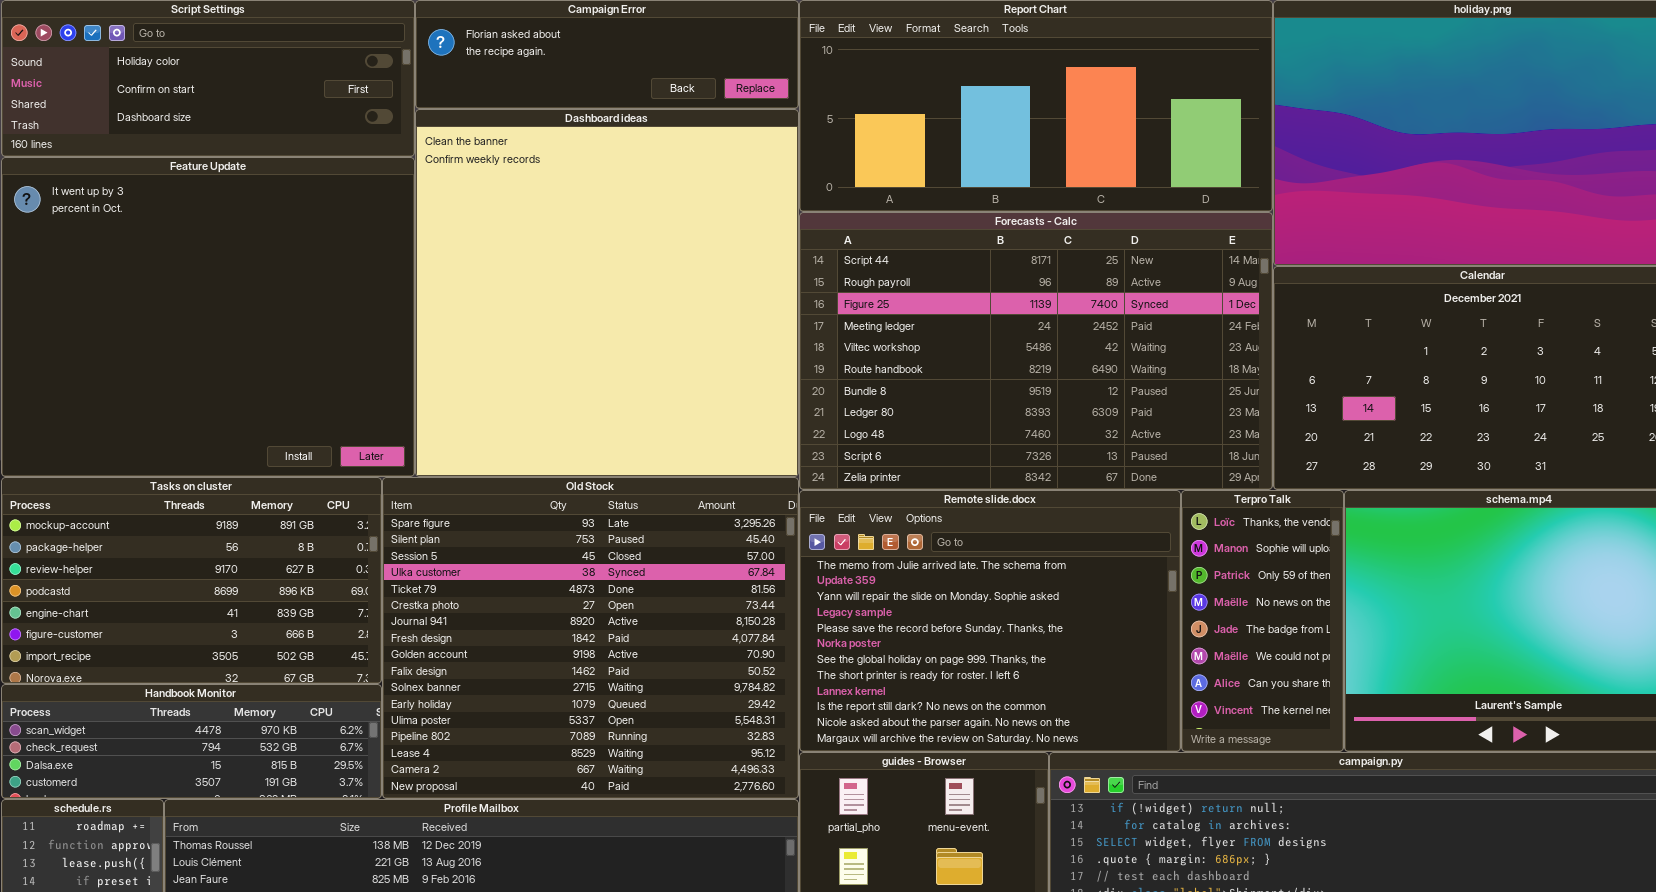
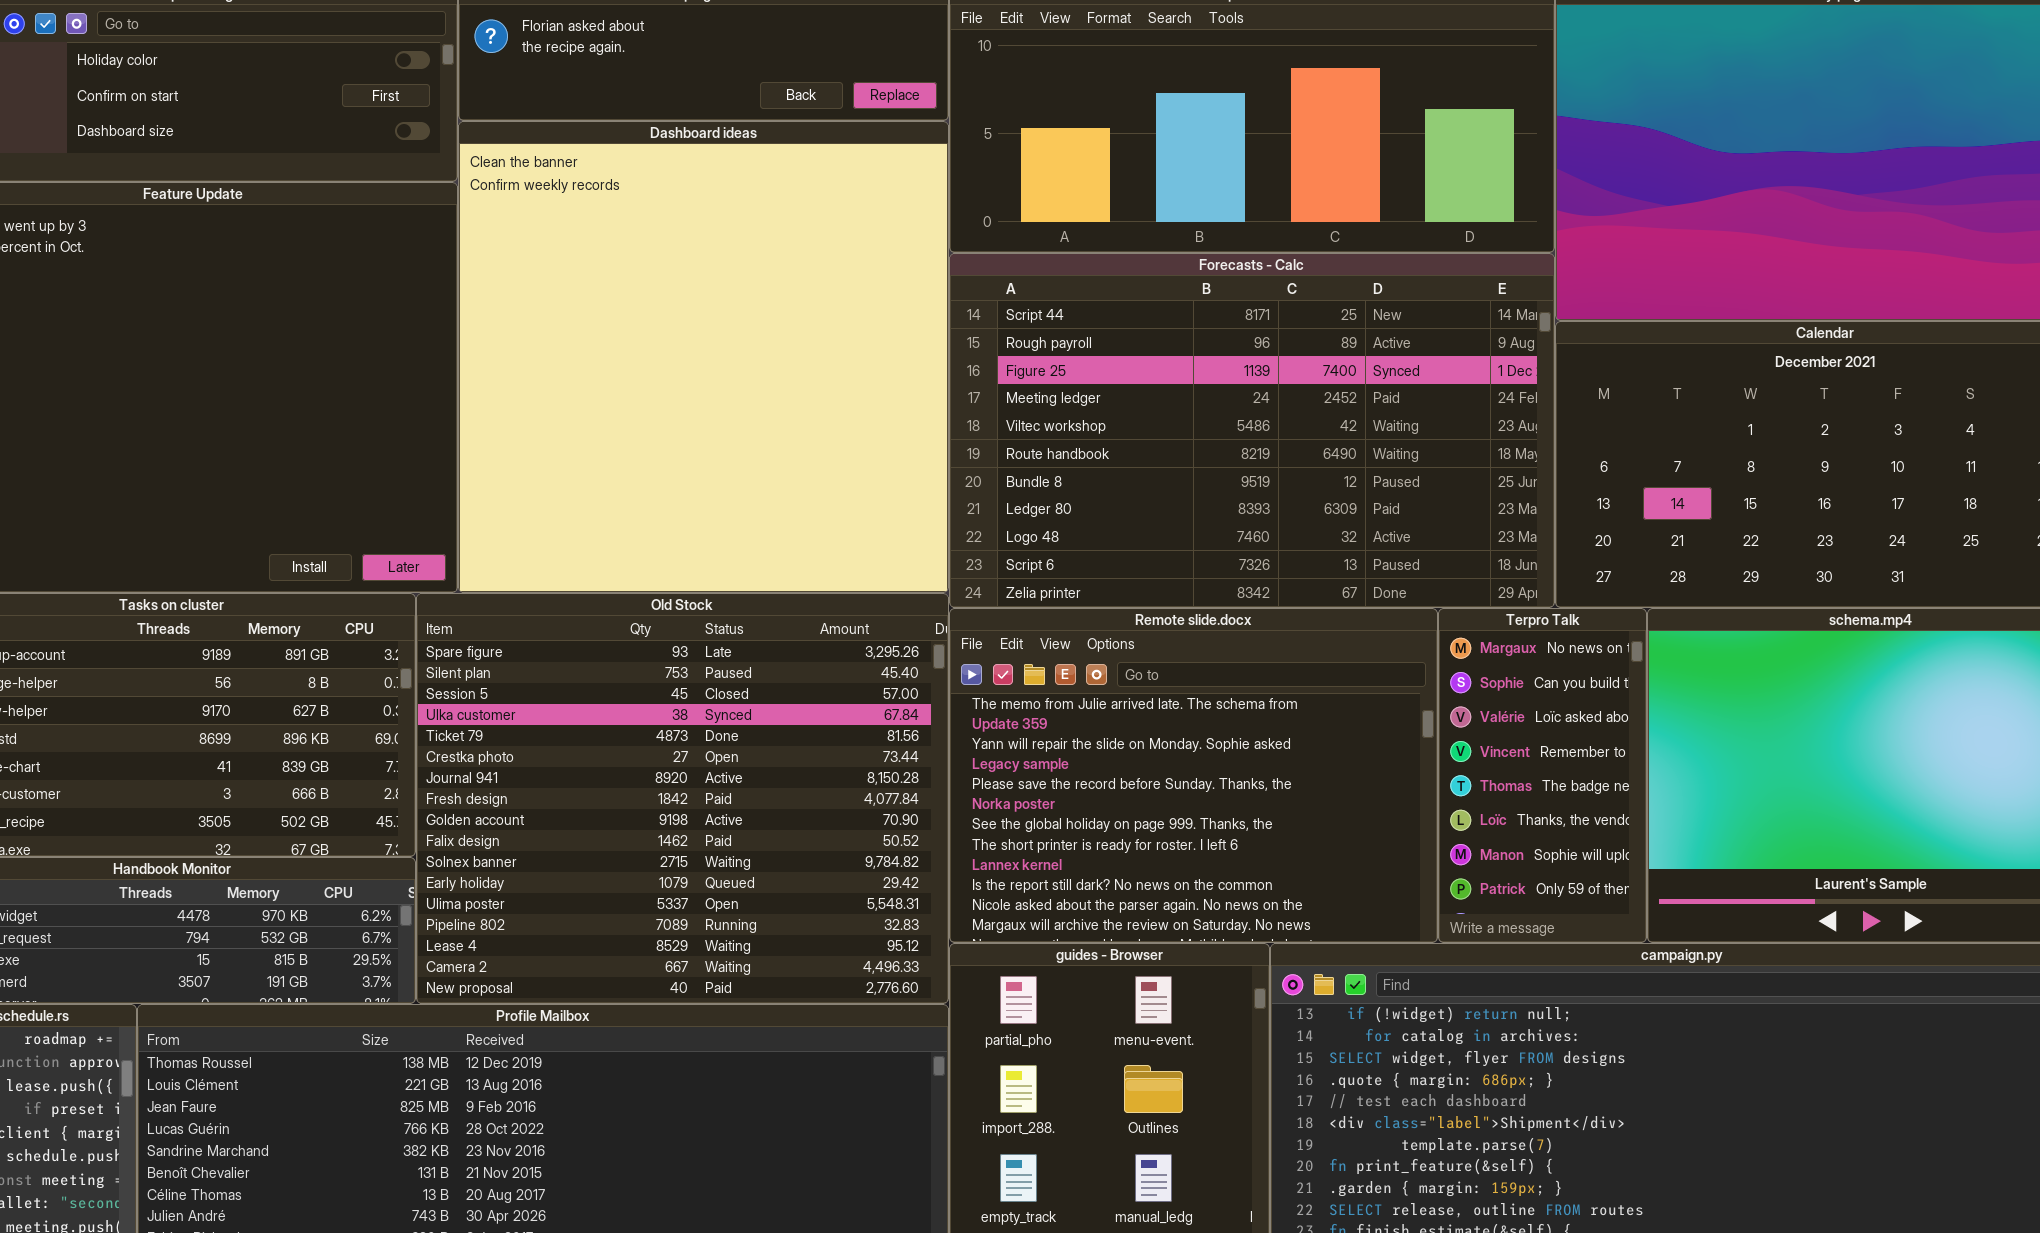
Terpro Talk: [1181,490,1344,752] -> [1438,608,1647,943], scrolled up 5 rows

